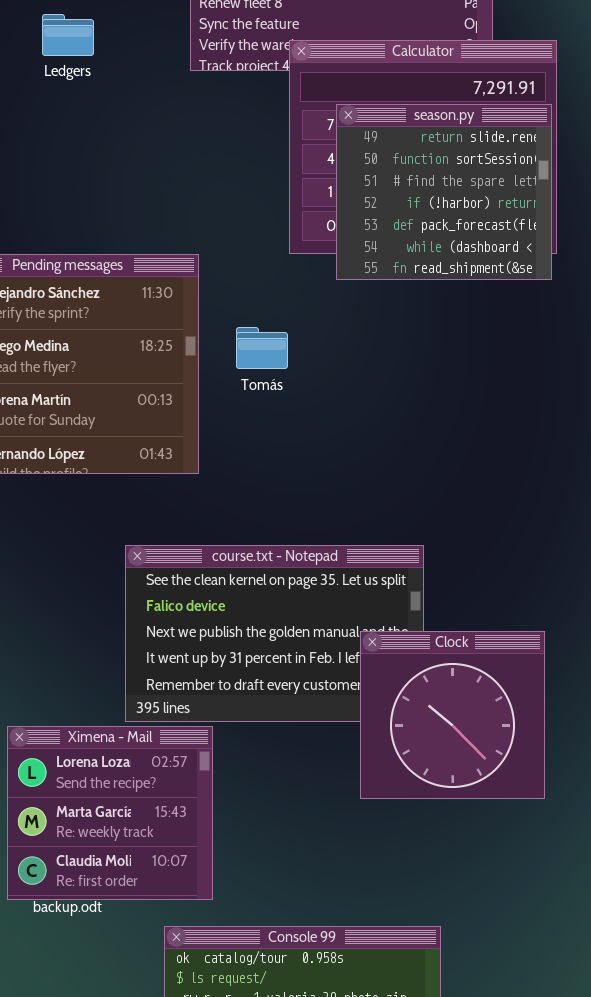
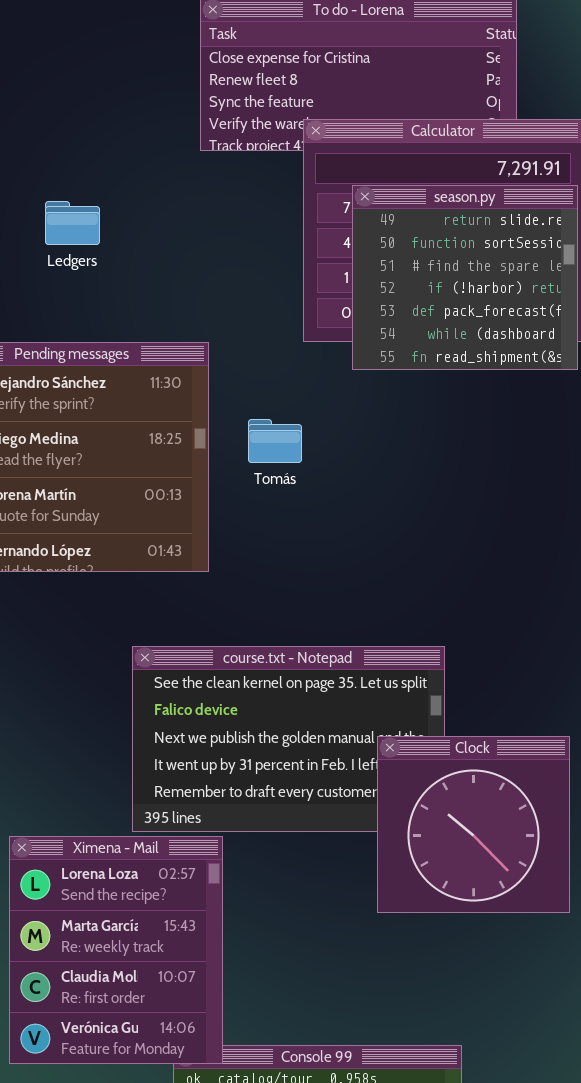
Ledgers: [42,14,94,56] -> [45,201,100,245], moved
Ximena - Mail: [7,726,213,900] -> [9,836,223,1064], resized

